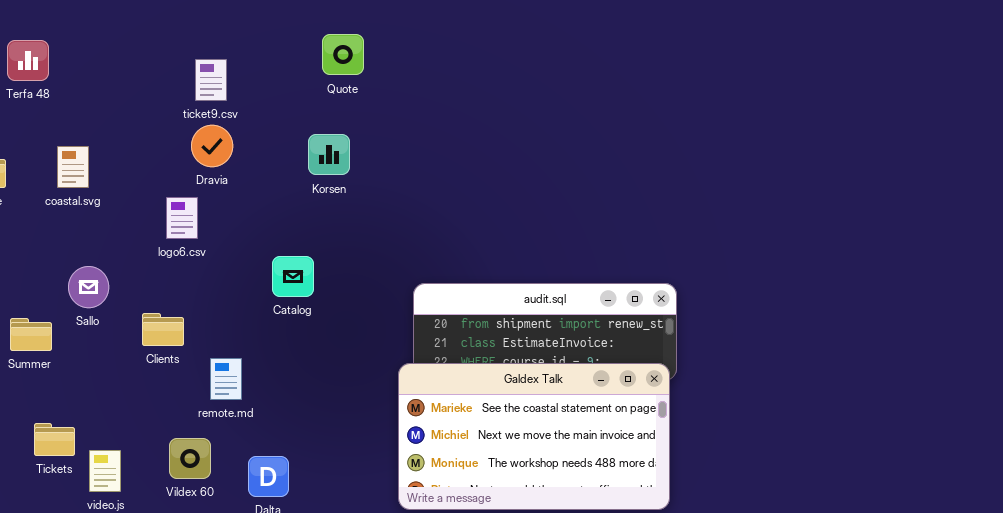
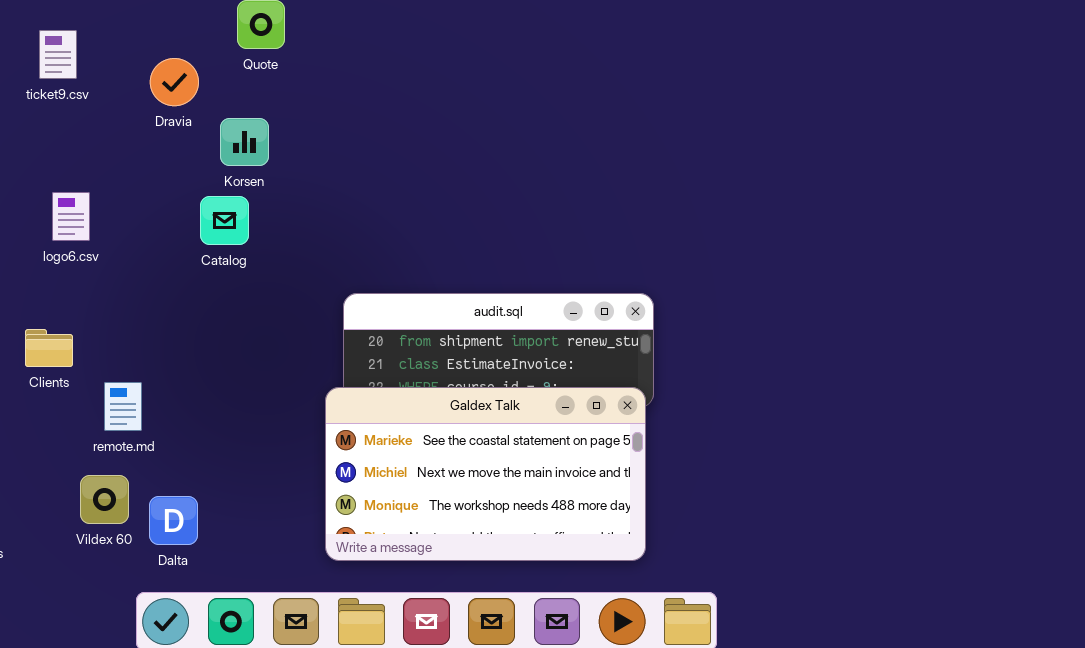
ticket9.csv: [195,59,227,101] -> [39,30,77,79], moved
Dravia: [191,125,233,167] -> [150,58,199,106], moved
Catalog: [272,256,314,297] -> [200,196,249,245], moved
Vildex 60: [169,438,211,479] -> [80,475,129,524], moved

